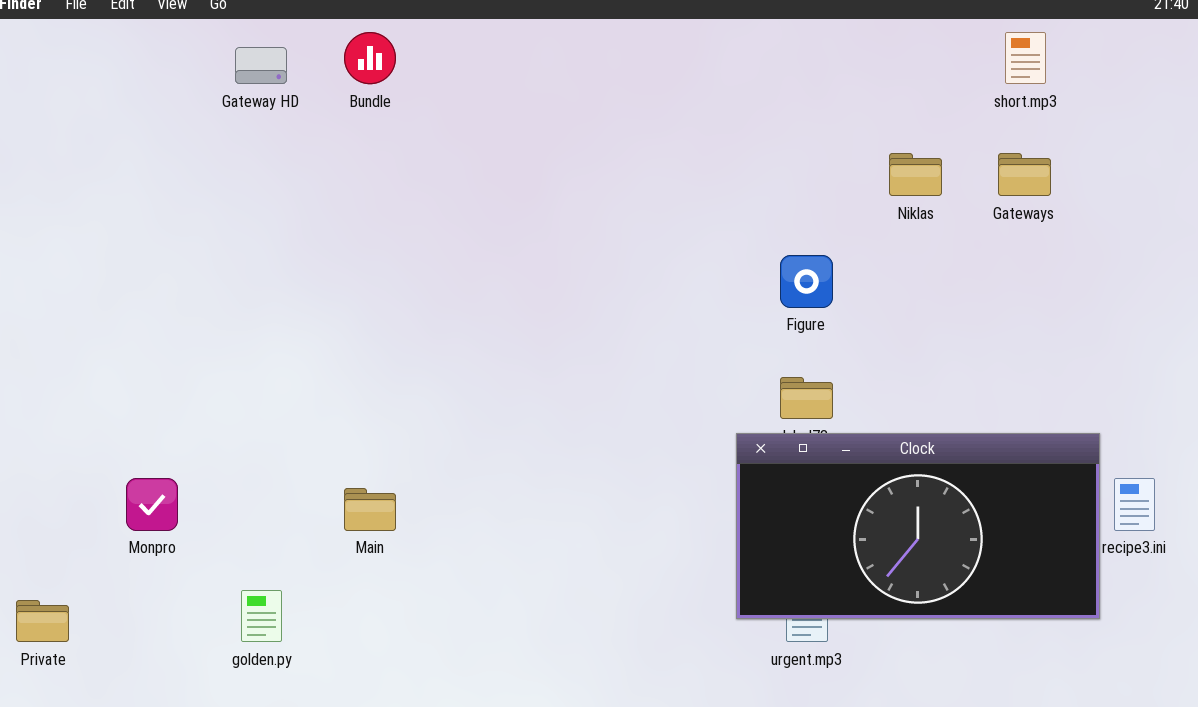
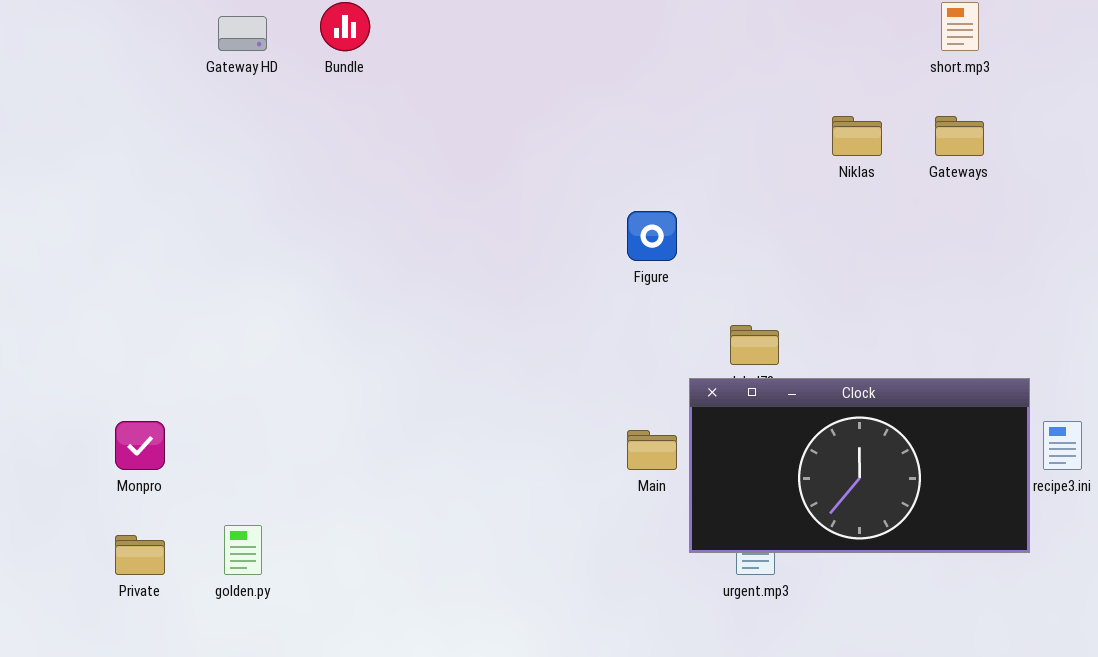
Figure: [780,255,833,308] -> [627,211,677,261], moved
Main: [344,488,396,531] -> [627,430,677,470], moved
Private: [16,600,69,642] -> [115,535,165,575], moved

